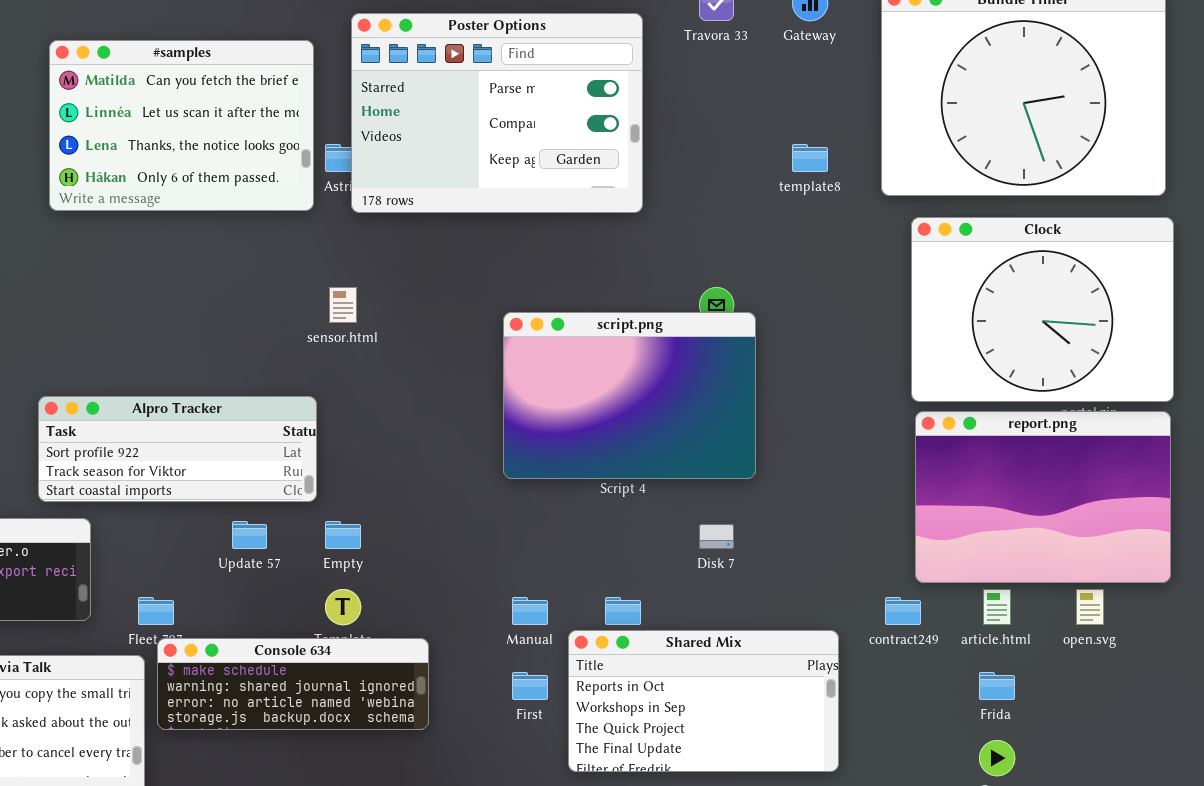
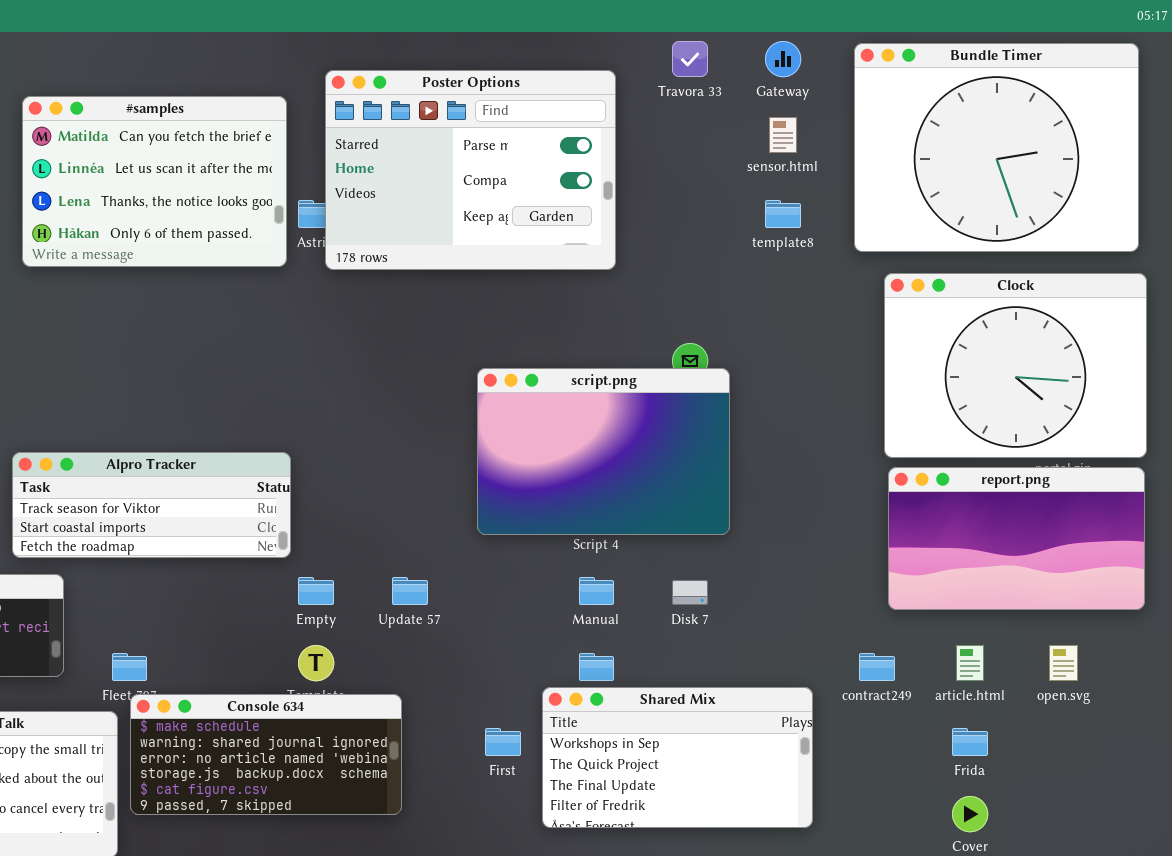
sensor.html: [329,287,357,323] -> [769,117,797,153], moved
Alpro Tracker: [38,396,317,502] -> [12,452,291,558], scrolled down 1 row
report.png: [915,411,1171,583] -> [888,467,1145,610], resized
Update 57: [232,521,267,549] -> [392,577,428,605], moved
Manual: [512,597,548,625] -> [579,577,614,605], moved
Shared Mix: [568,630,839,772] -> [542,687,813,828], scrolled down 1 row
Console 634: [157,638,429,730] -> [130,694,402,815], resized

